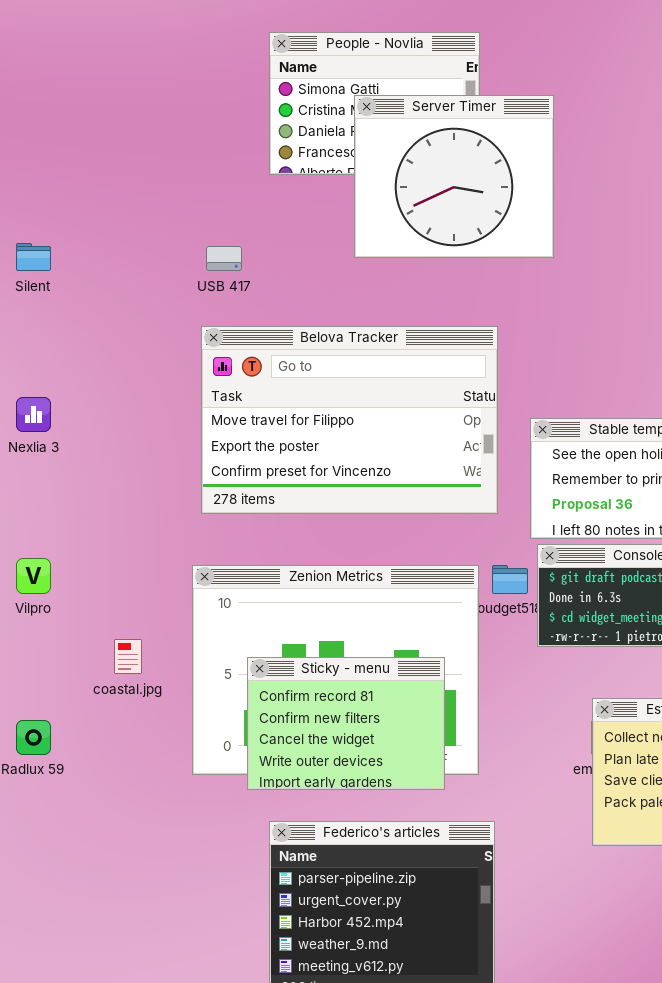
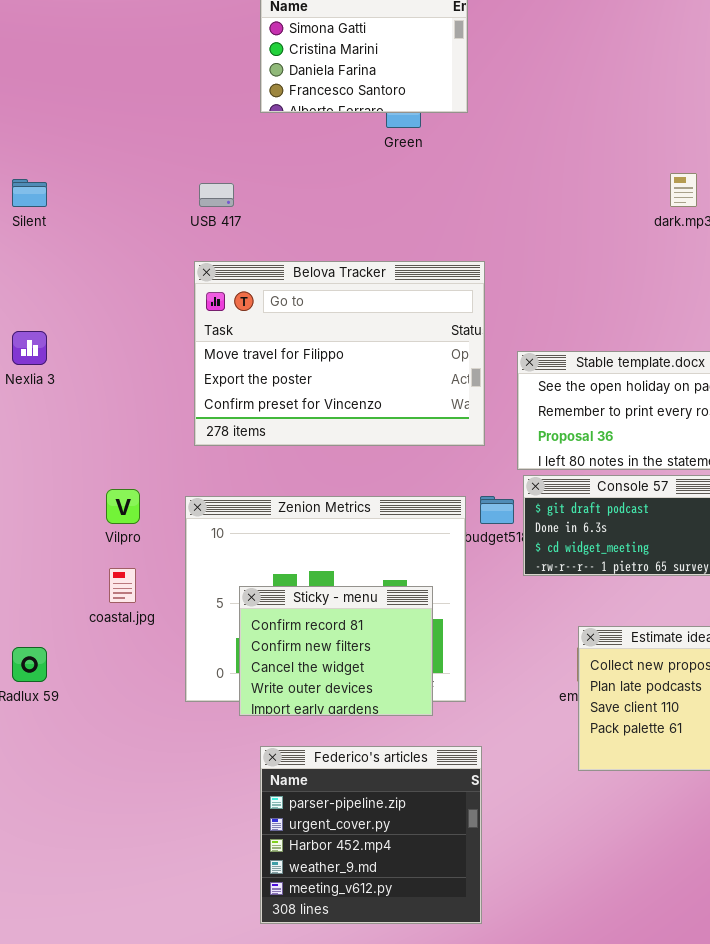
Server Timer: [354,95,554,258] -> none, closed
Vilpro: [16,558,51,594] -> [106,489,140,524], moved

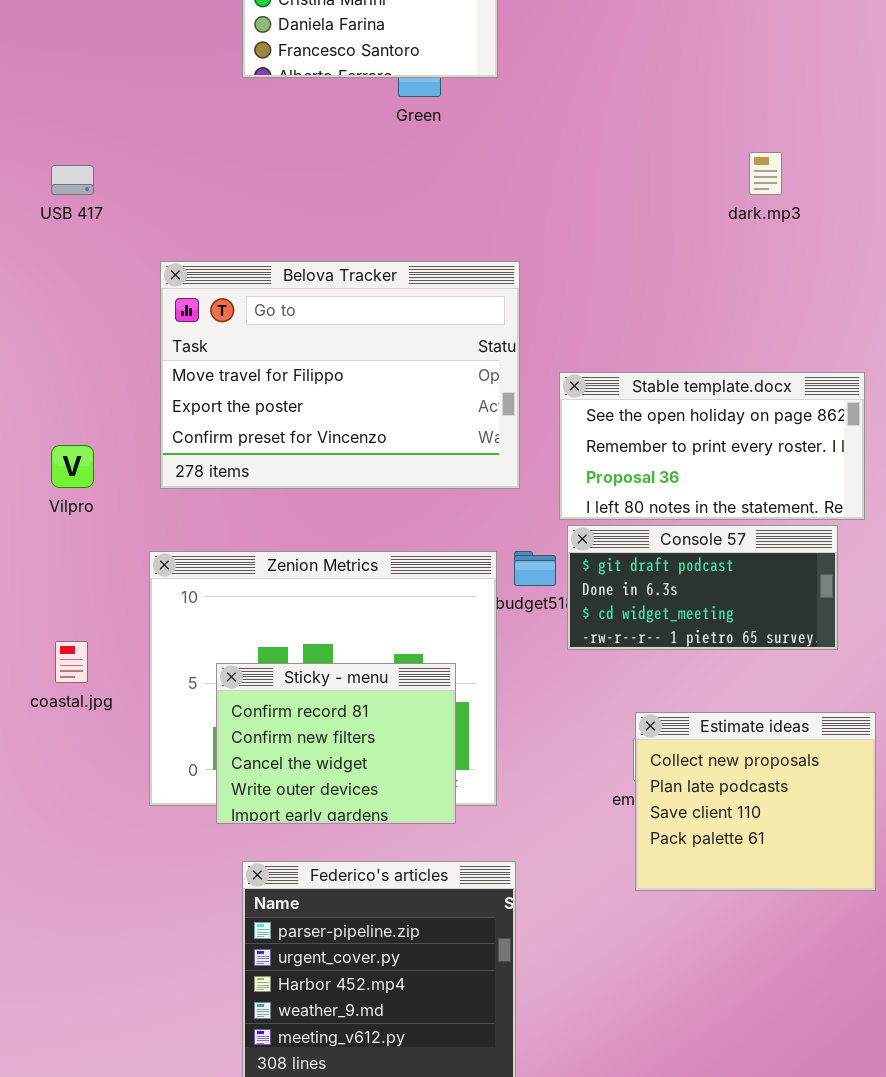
USB 417: [199,183,234,207] -> [51,165,94,195], moved
Vilpro: [106,489,140,524] -> [51,445,94,488], moved

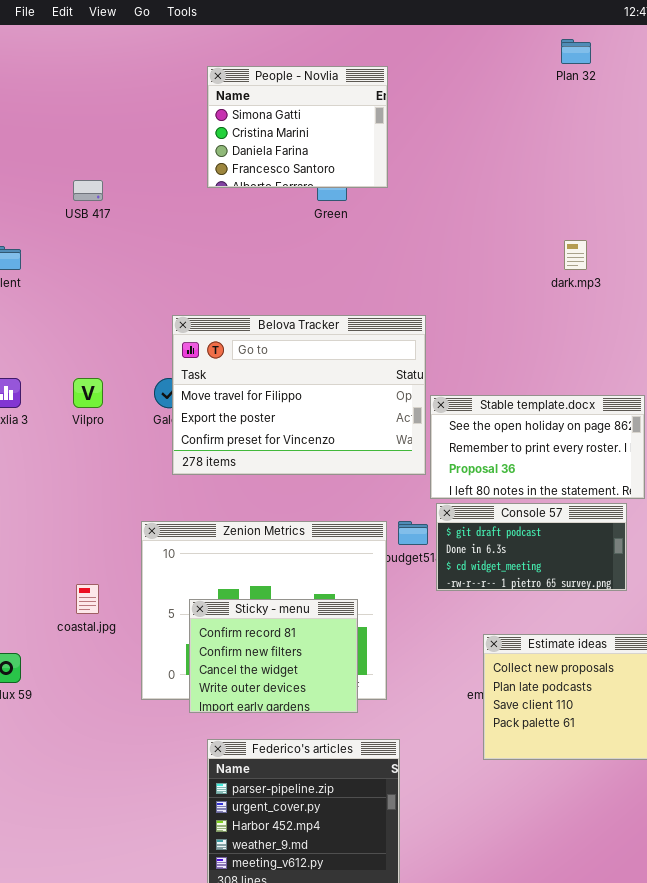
USB 417: [51,165,94,195] -> [73,180,103,201], moved
Belova Tracker: [160,261,520,489] -> [172,315,426,475], moved
Vilpro: [51,445,94,488] -> [73,378,103,408], moved

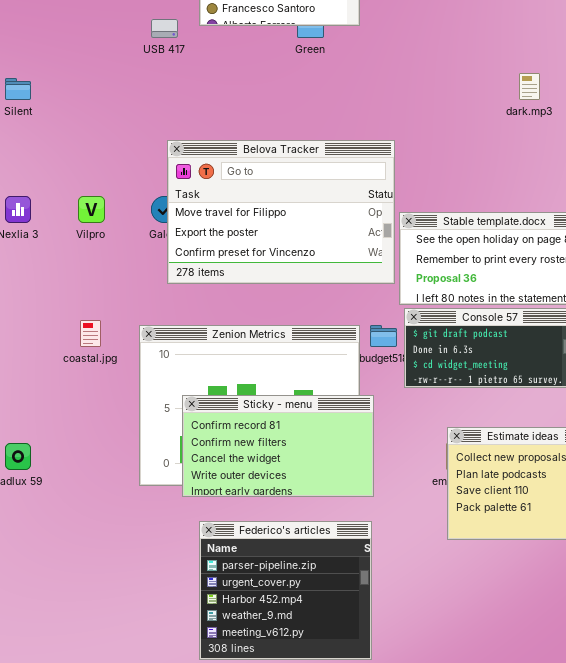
USB 417: [73,180,103,201] -> [151,19,178,38], moved
coastal.jpg: [76,584,99,614] -> [80,320,101,347], moved
Sticky - menu: [189,599,358,713] -> [182,395,374,497], resized

